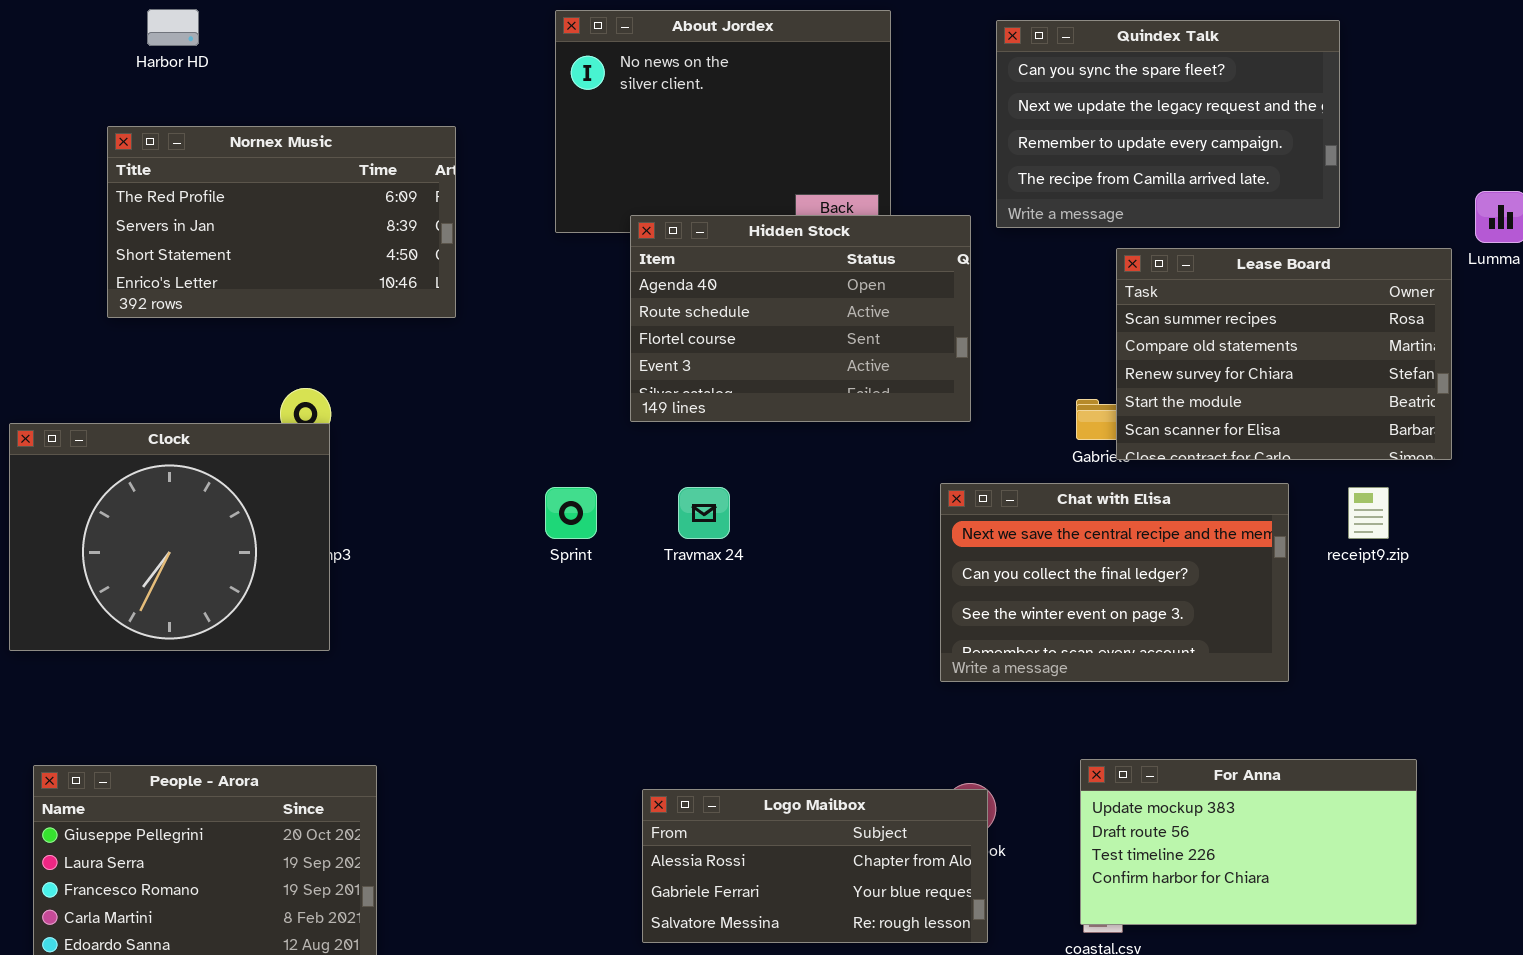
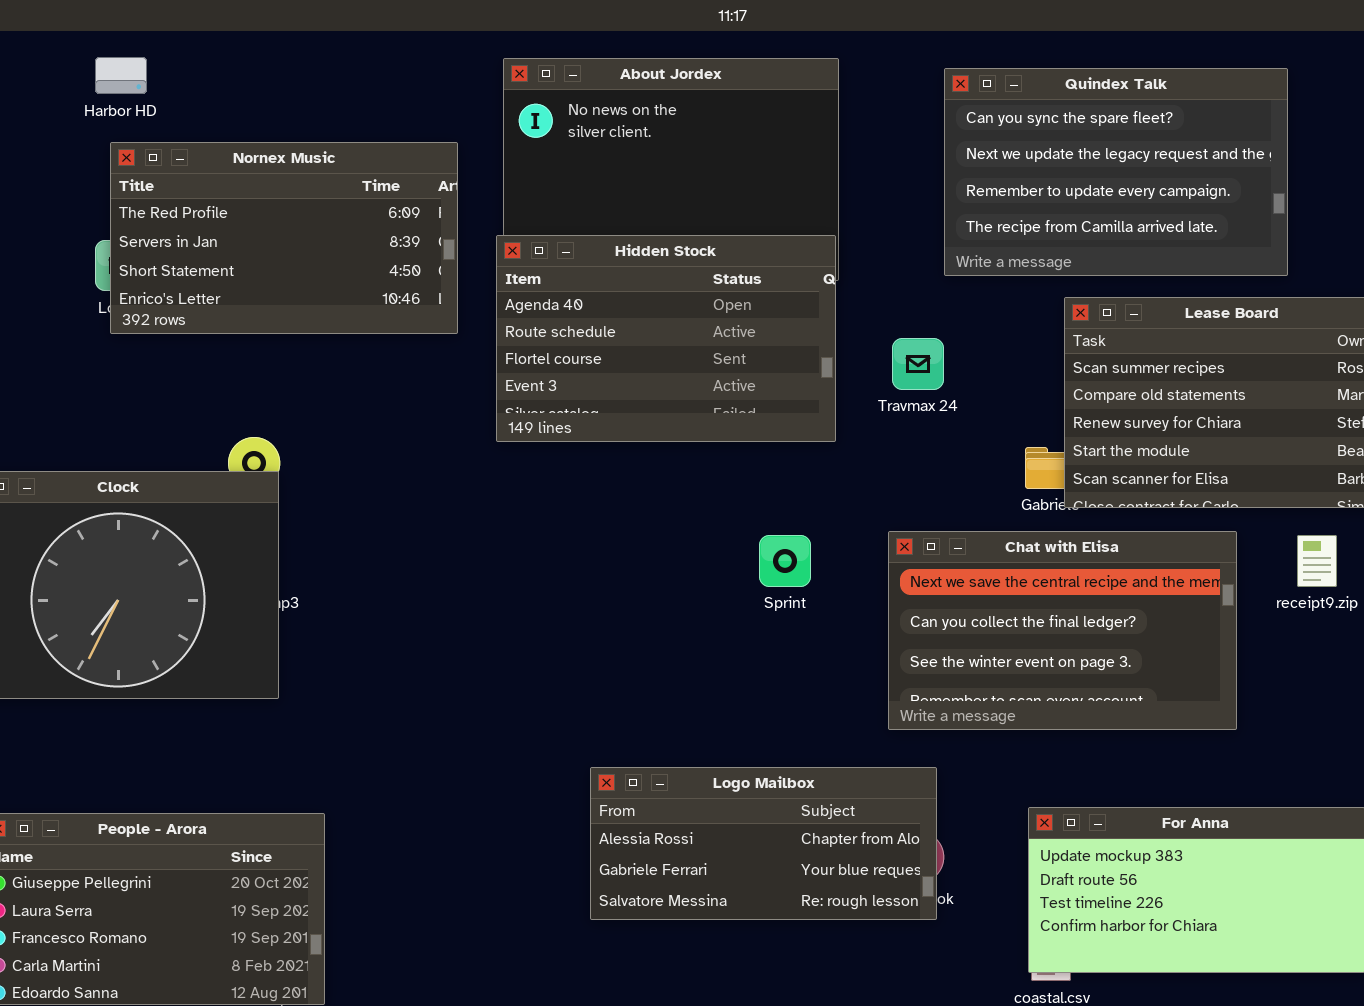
Nornex Music: [107,126,456,318] -> [110,142,458,334], moved
Hidden Stock: [630,215,971,422] -> [496,235,836,442], moved
Sprint: [545,487,597,539] -> [759,535,811,587], moved
Travmax 24: [678,487,730,539] -> [892,338,944,390], moved
Logo Mailbox: [642,789,988,943] -> [590,767,937,920], moved

